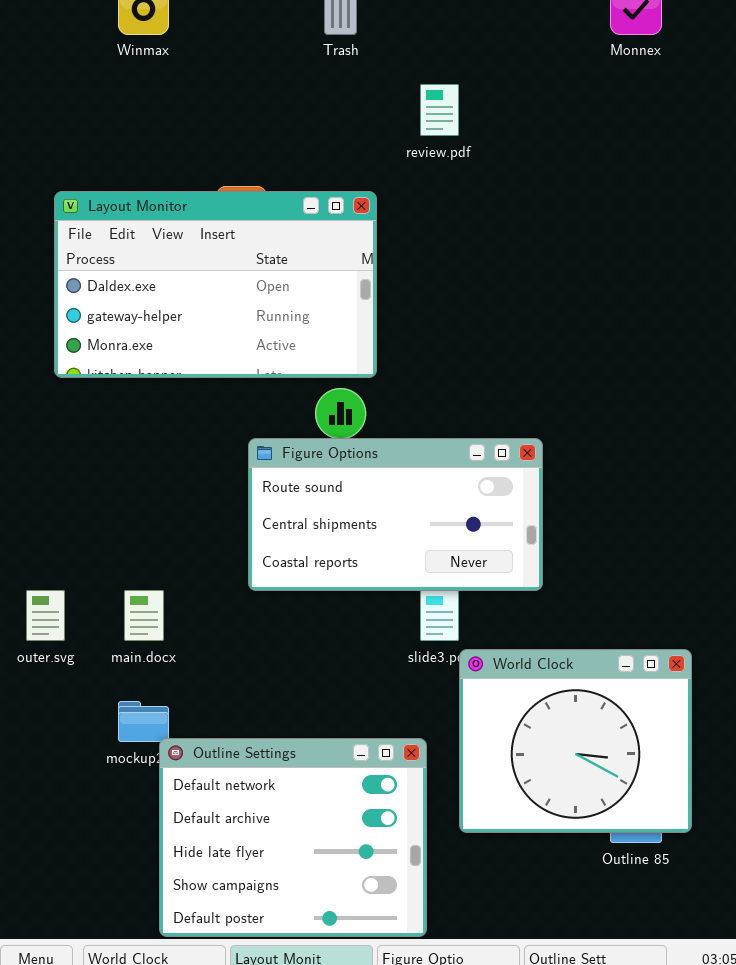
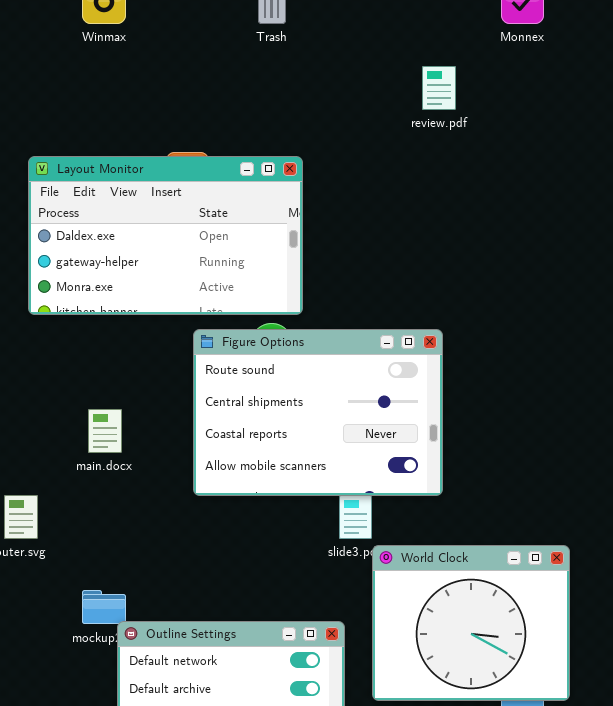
review.pdf: [420,84,459,136] -> [422,66,456,110], moved
Figure Options: [248,438,543,591] -> [193,329,443,496], resized
main.docx: [124,590,164,641] -> [88,409,122,453], moved

